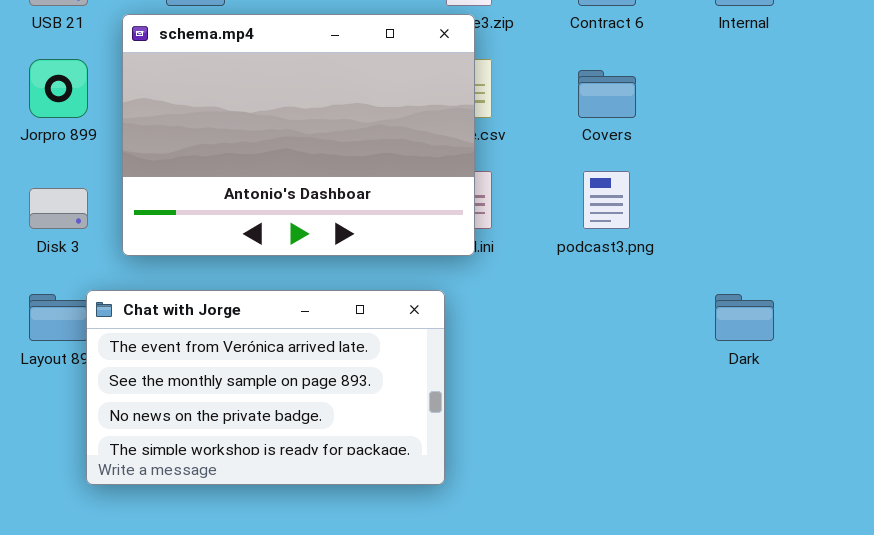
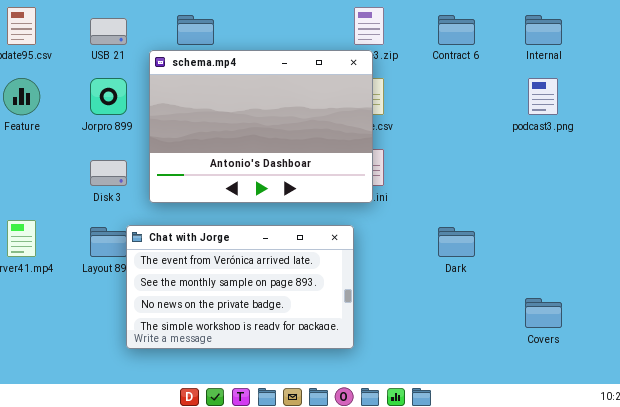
Covers: [578,70,636,118] -> [525,298,562,328], moved
podcast3.png: [583,171,630,229] -> [528,78,558,115], moved
Dark: [715,294,774,341] -> [438,227,475,257], moved

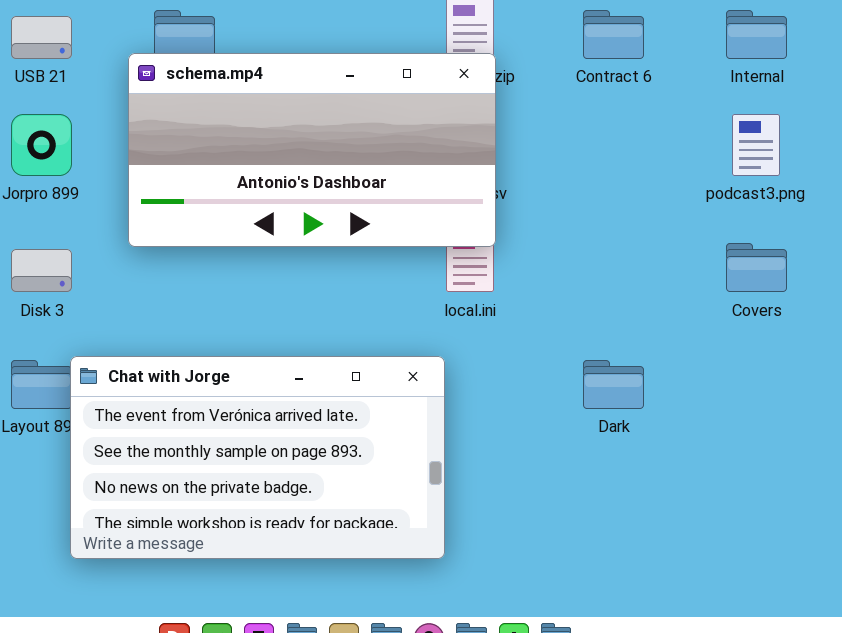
schema.mp4: [149,50,373,203] -> [128,53,496,247], moved, resized
Covers: [525,298,562,328] -> [726,243,787,292], moved

